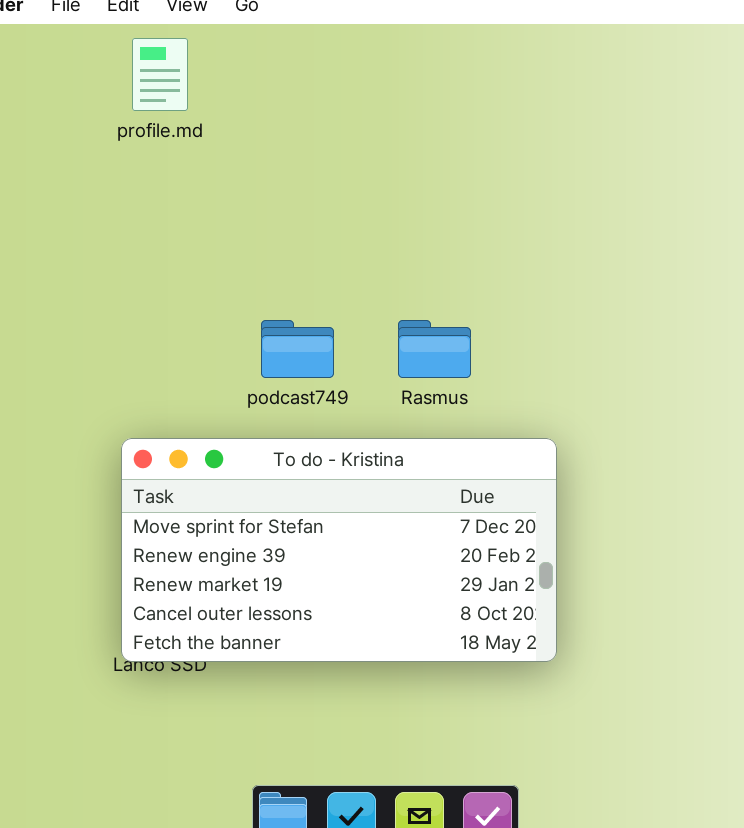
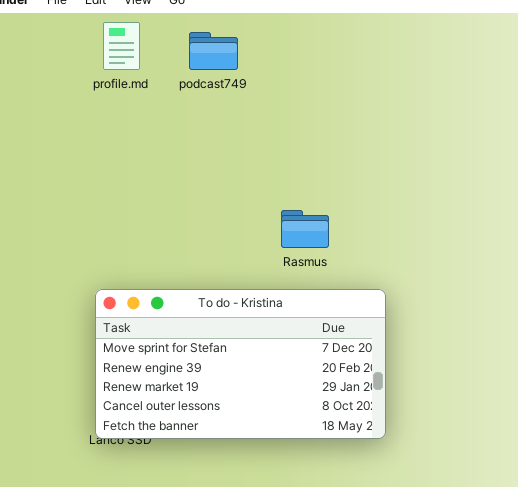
podcast749: [261,320,334,378] -> [189,32,238,70], moved

